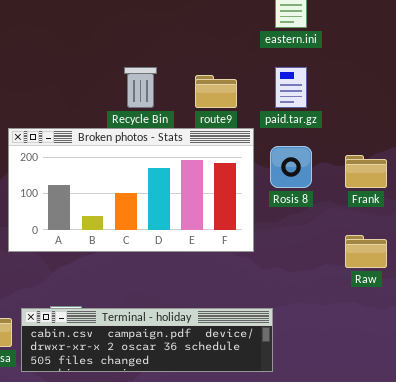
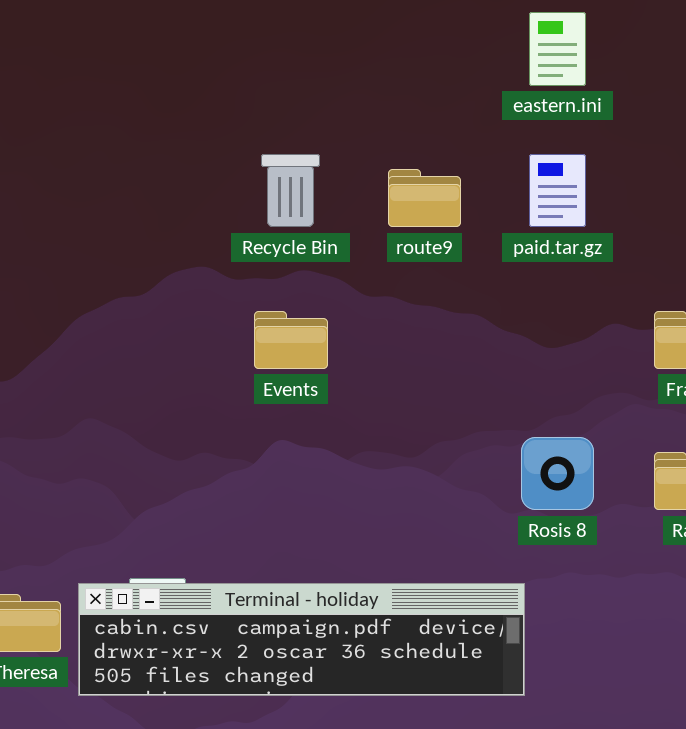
Broken photos - Stats: [8,128,254,252] -> none, closed
Rosis 8: [270,146,312,188] -> [521,437,594,510], moved

